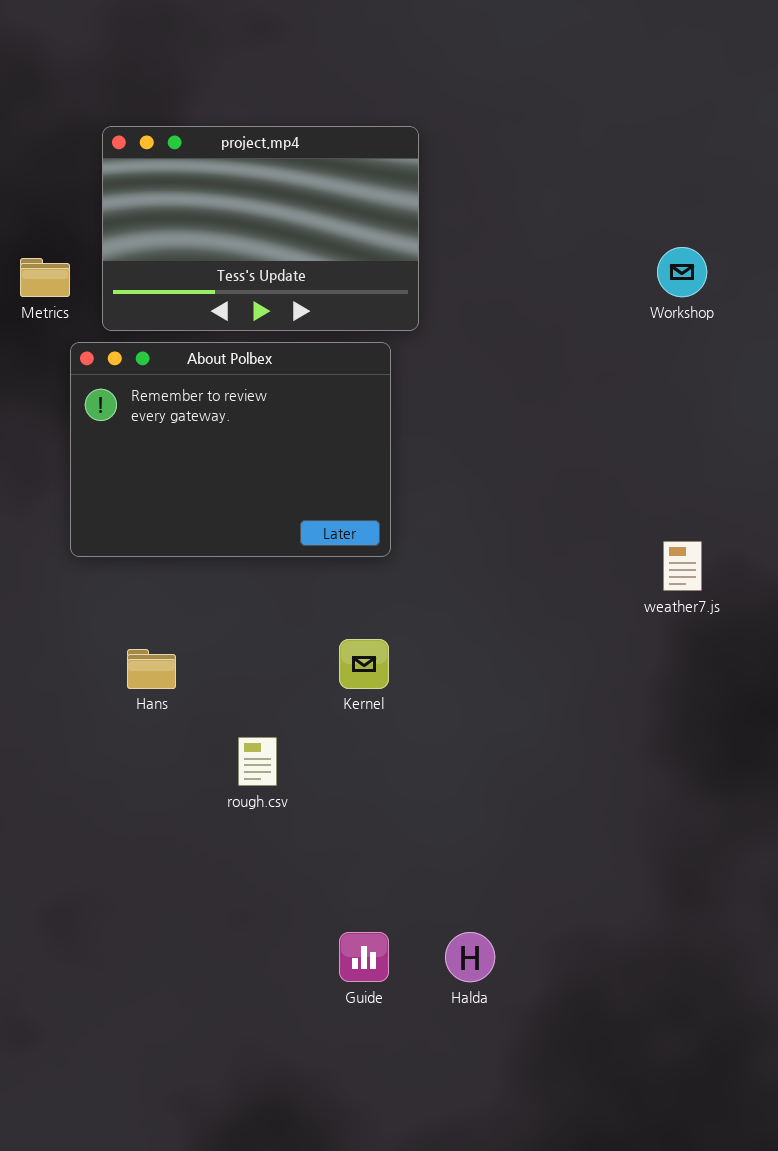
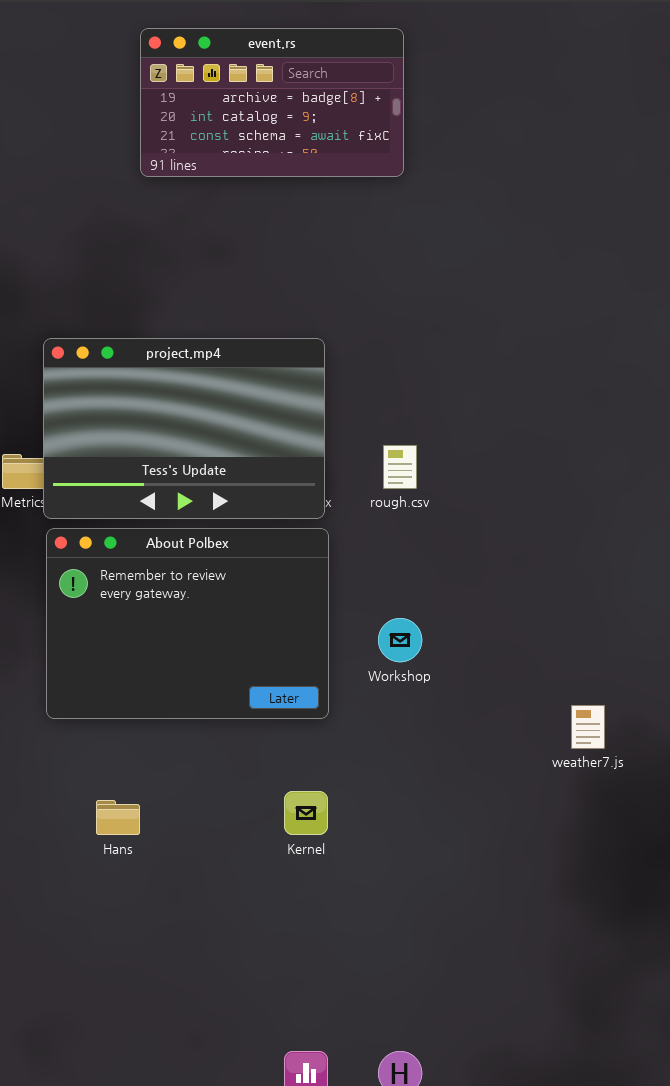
project.mp4: [102,126,419,331] -> [43,338,325,519], moved
Workshop: [657,247,707,297] -> [378,618,422,662], moved
rough.csv: [238,737,277,786] -> [383,445,417,489], moved

